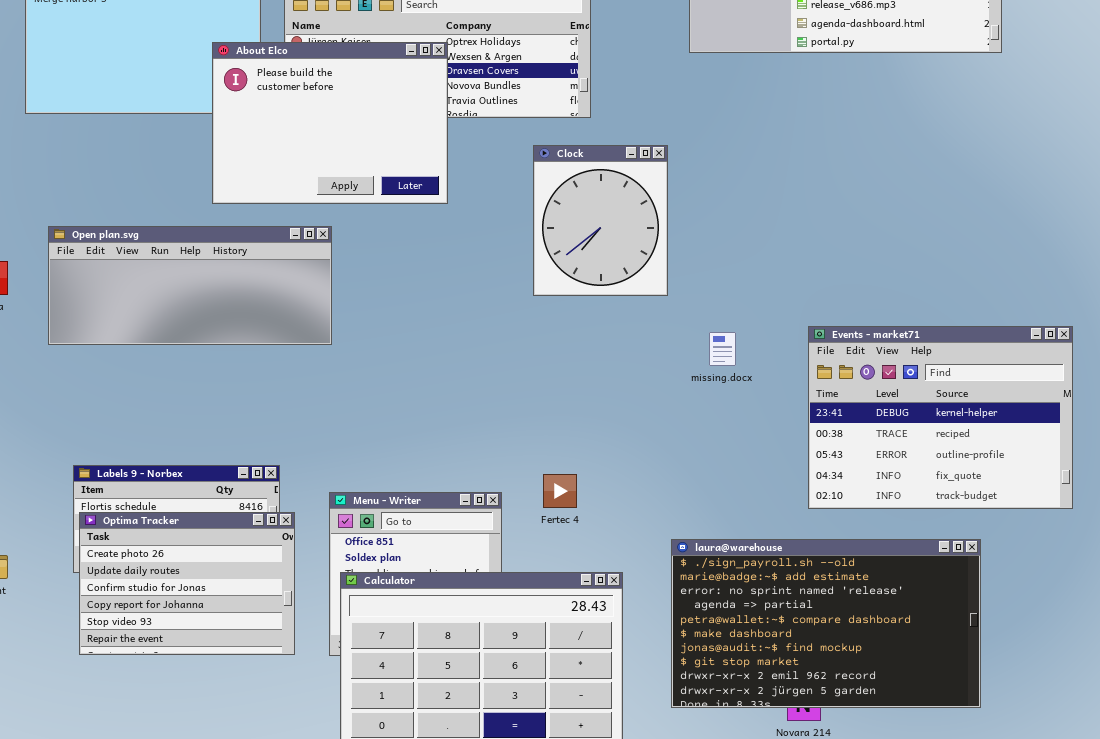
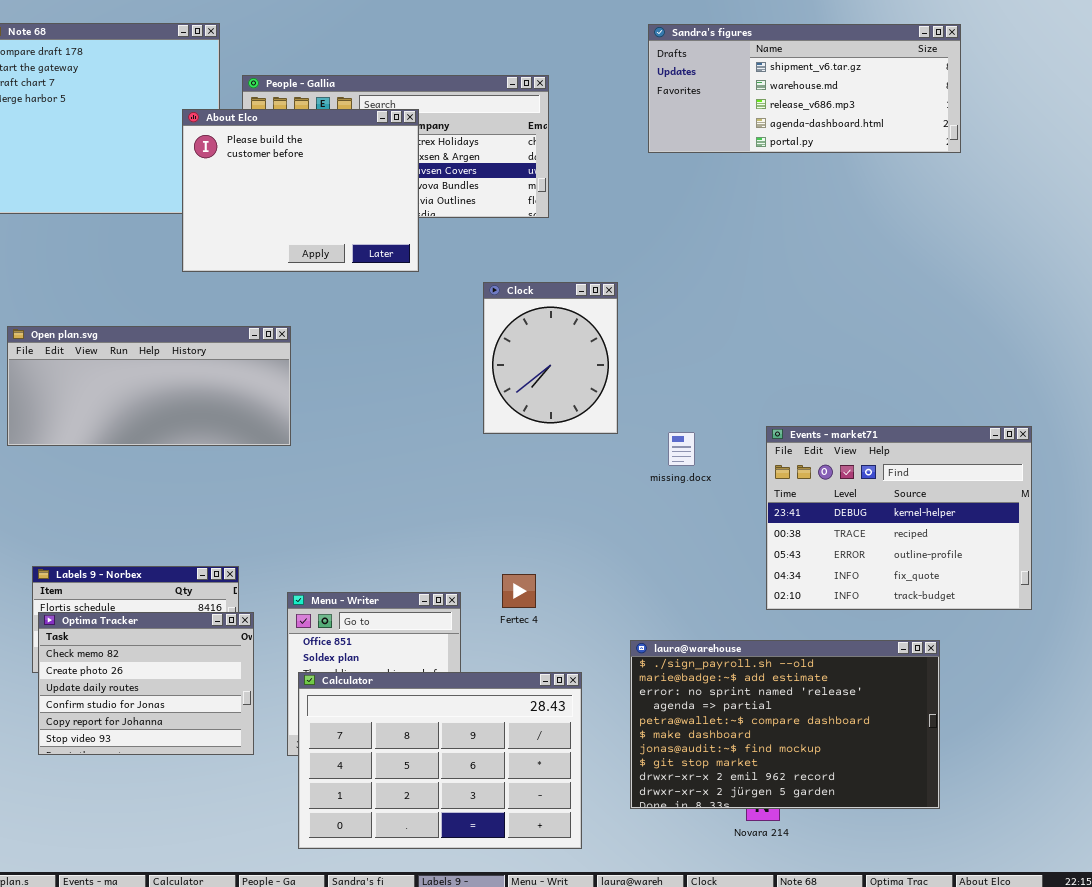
About Elco: [212,42,448,204] -> [182,109,419,272], moved
Clock: [533,145,668,296] -> [483,282,618,434], moved
Optima Tracker: [79,512,295,655] -> [38,612,254,755], scrolled up 1 row

